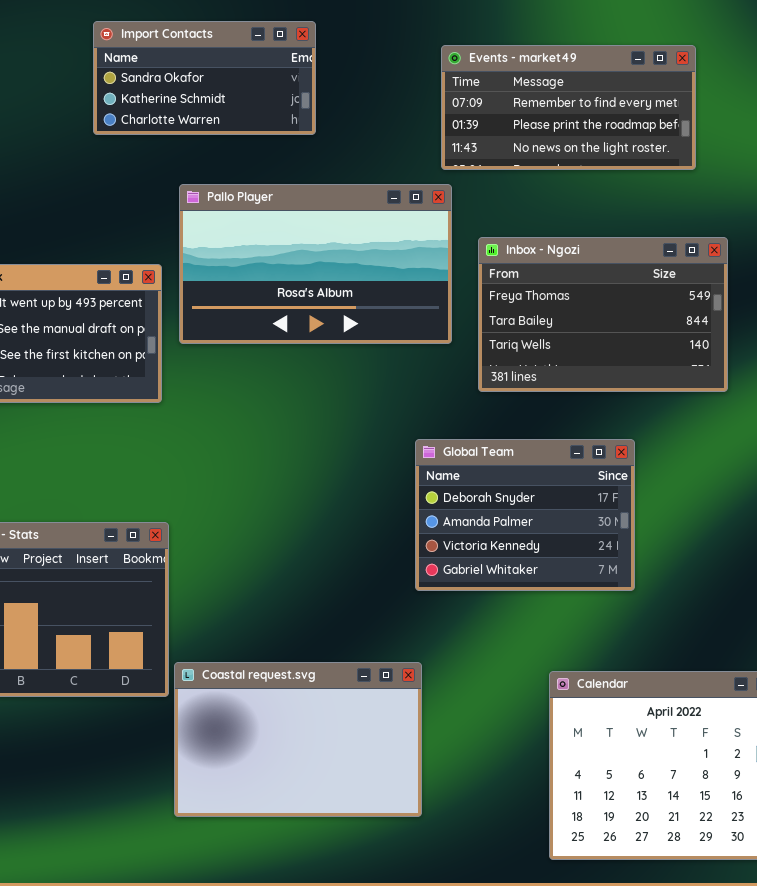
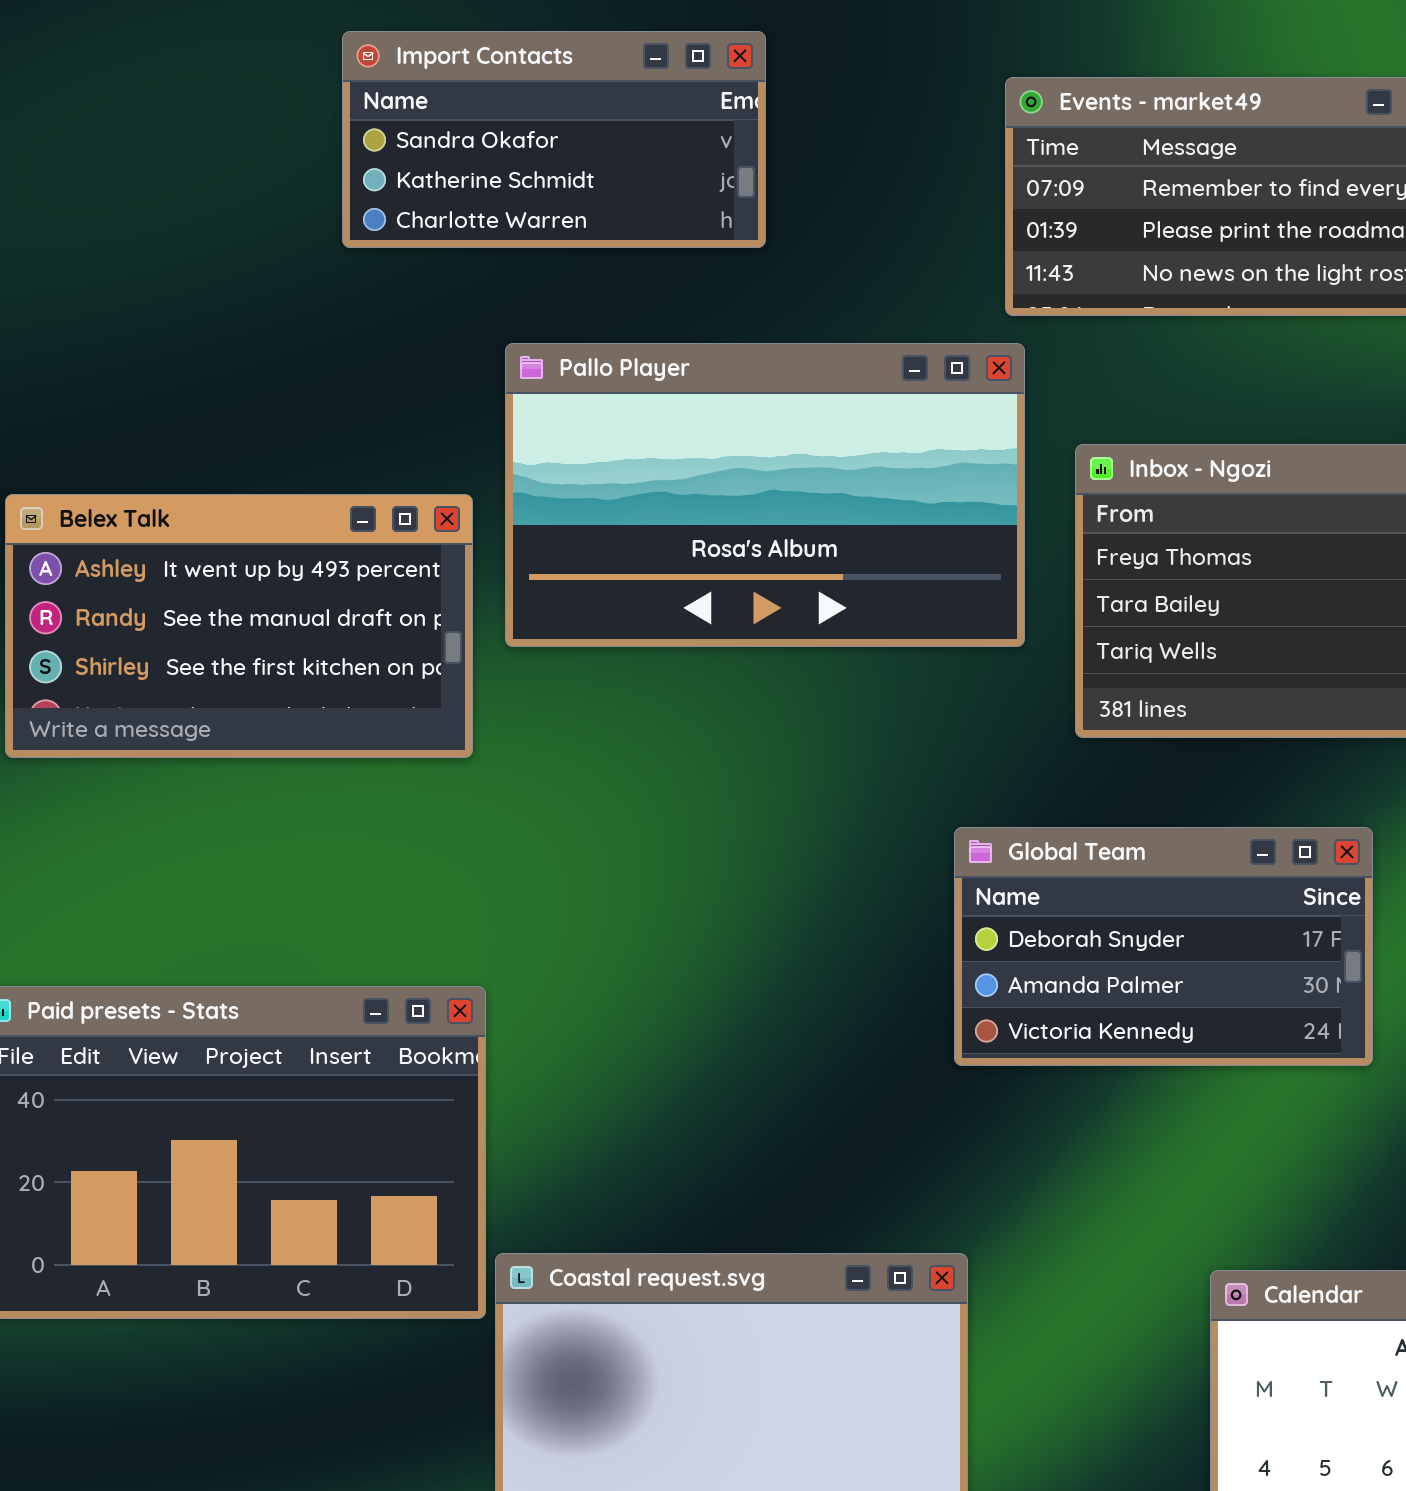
Global Team: [415,439,635,591] -> [954,827,1373,1066], resized

